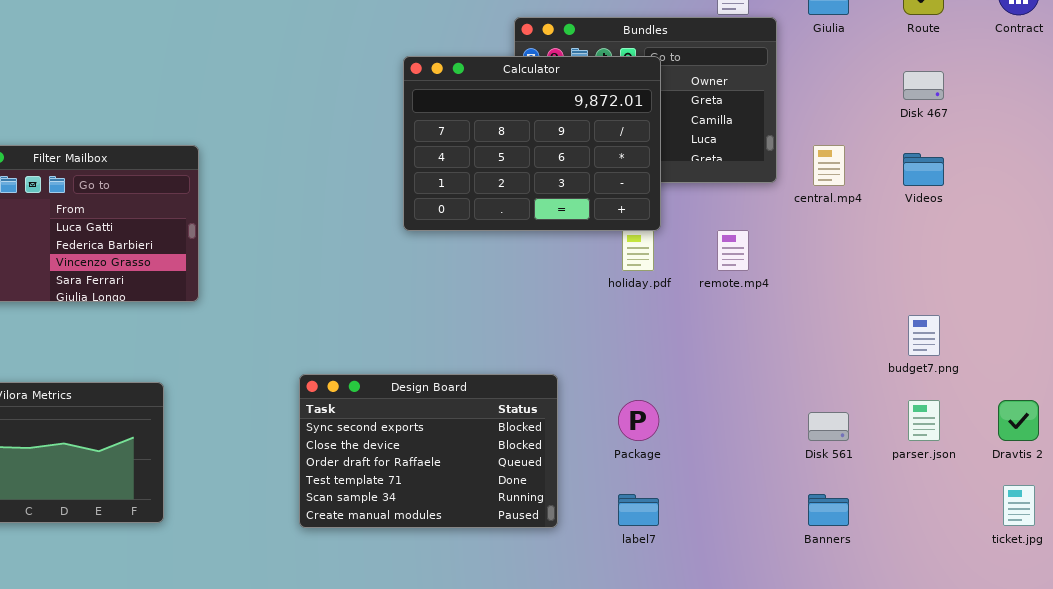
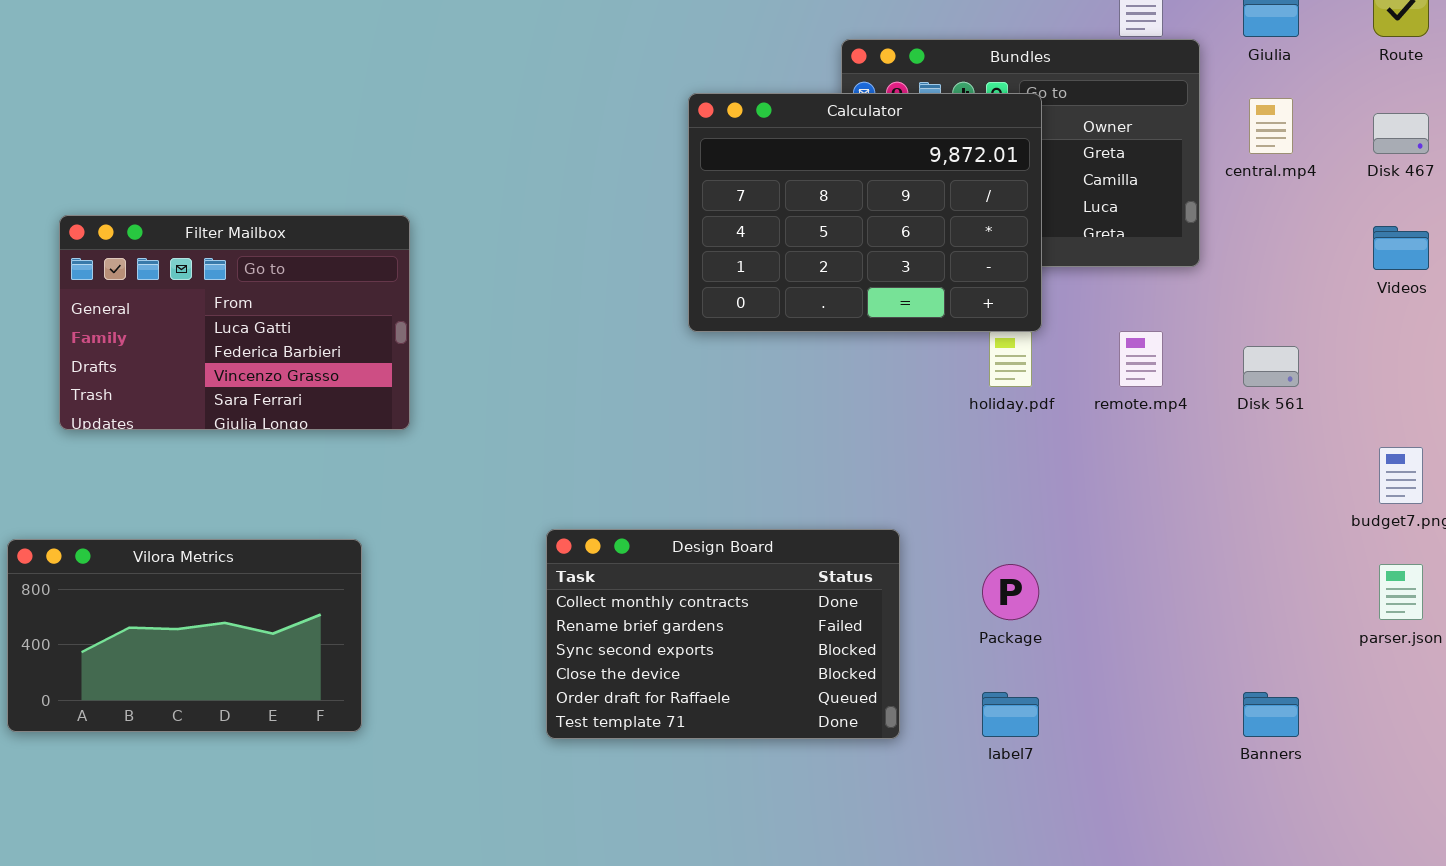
central.mp4: [813,145,845,186] -> [1249,98,1293,154], moved
Design Board: [299,374,558,528] -> [546,529,900,739], scrolled up 2 rows
Disk 561: [808,412,849,441] -> [1243,346,1299,387], moved

